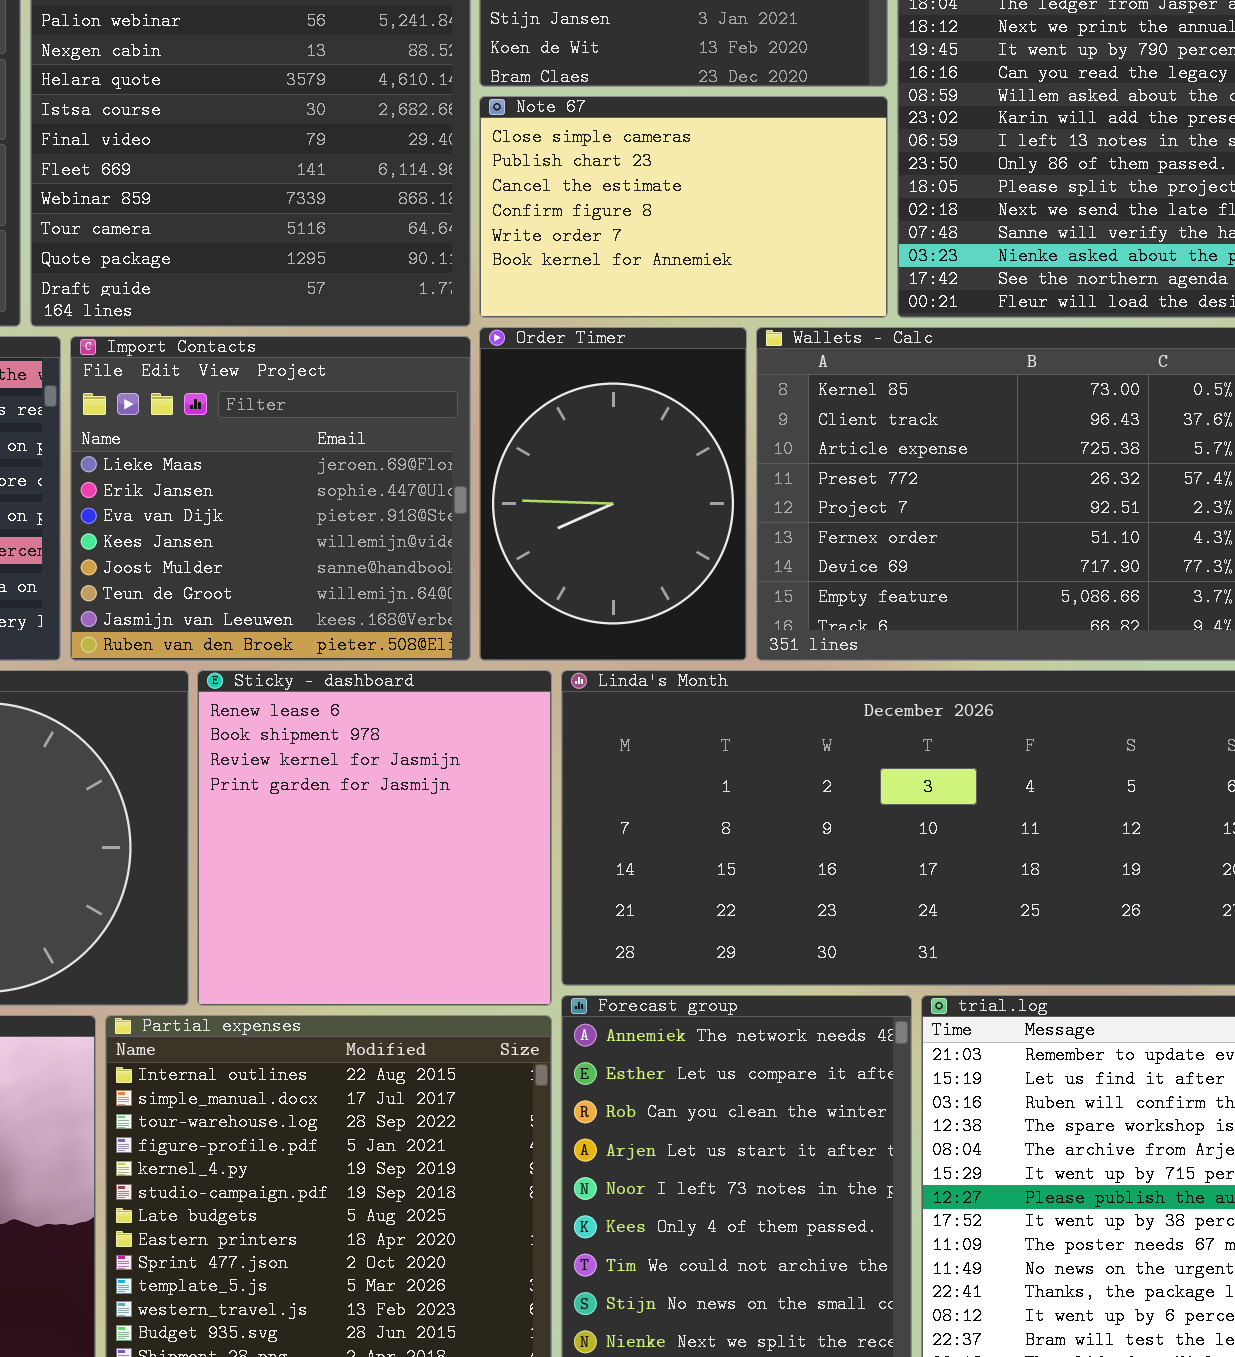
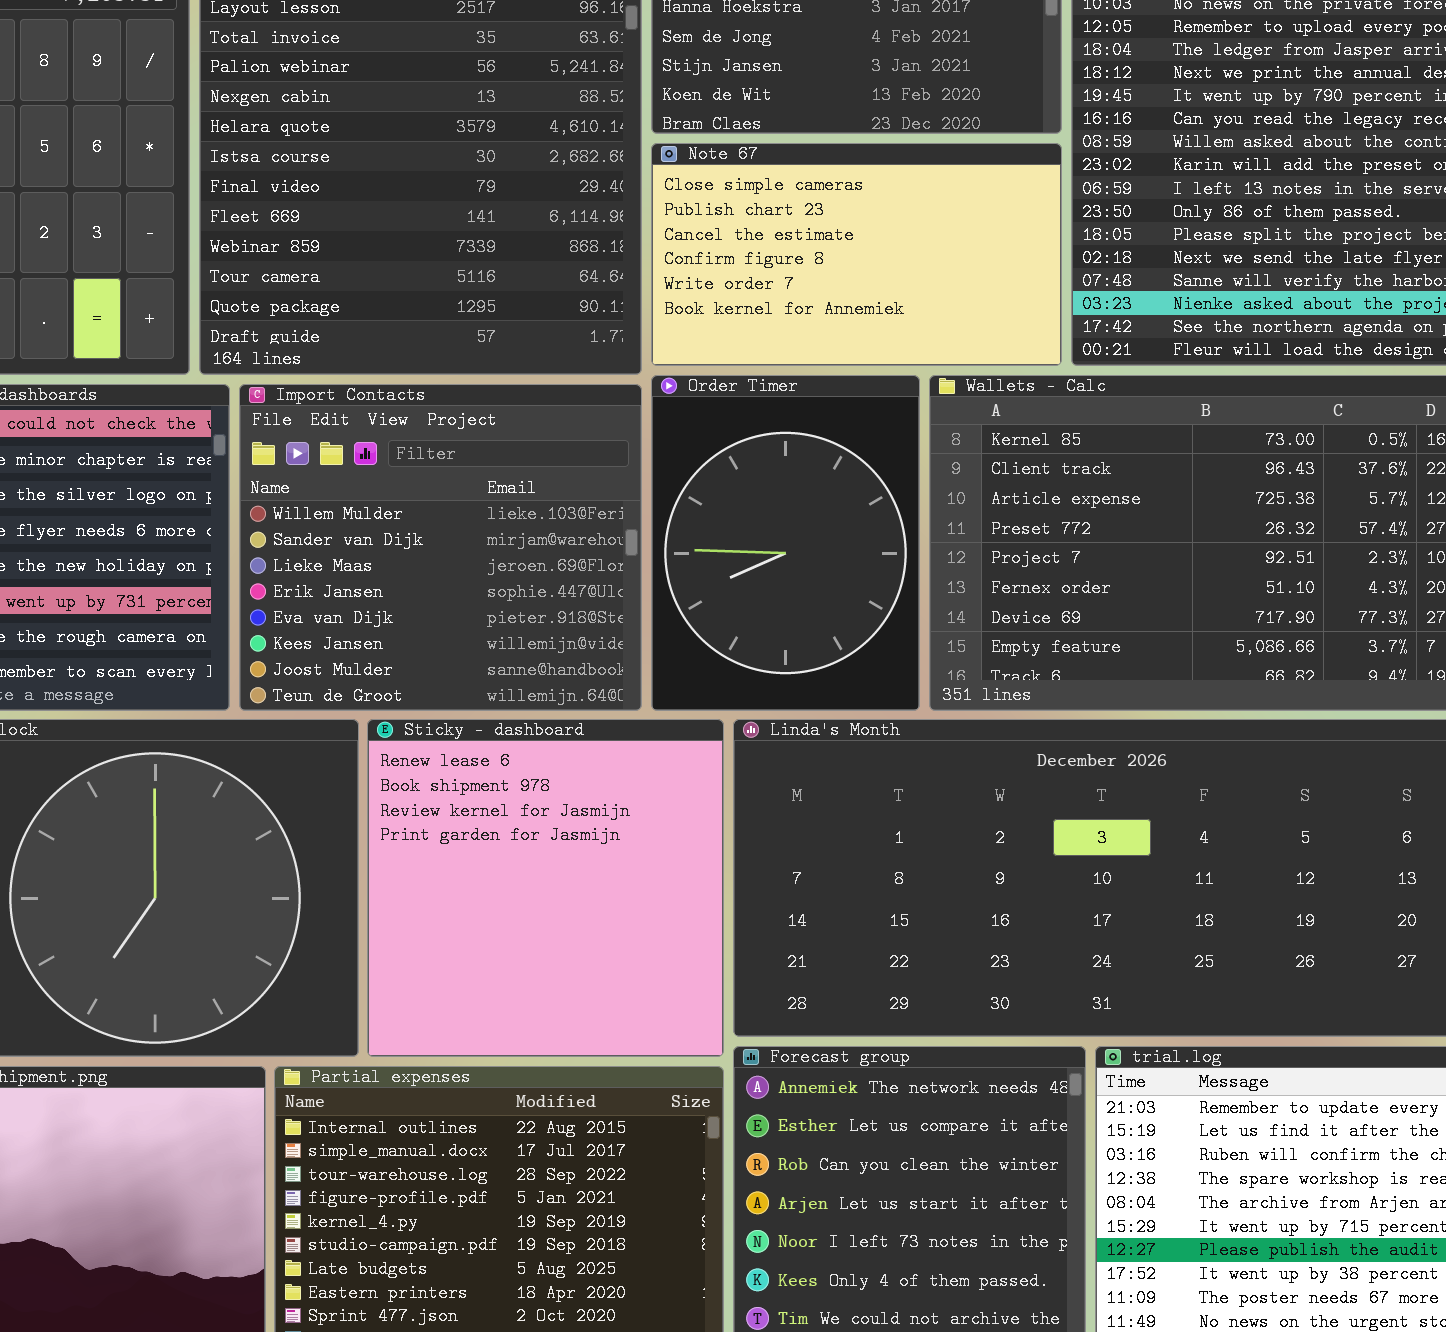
Import Contacts: [70,336,471,661] -> [239,384,642,711], scrolled up 2 rows

